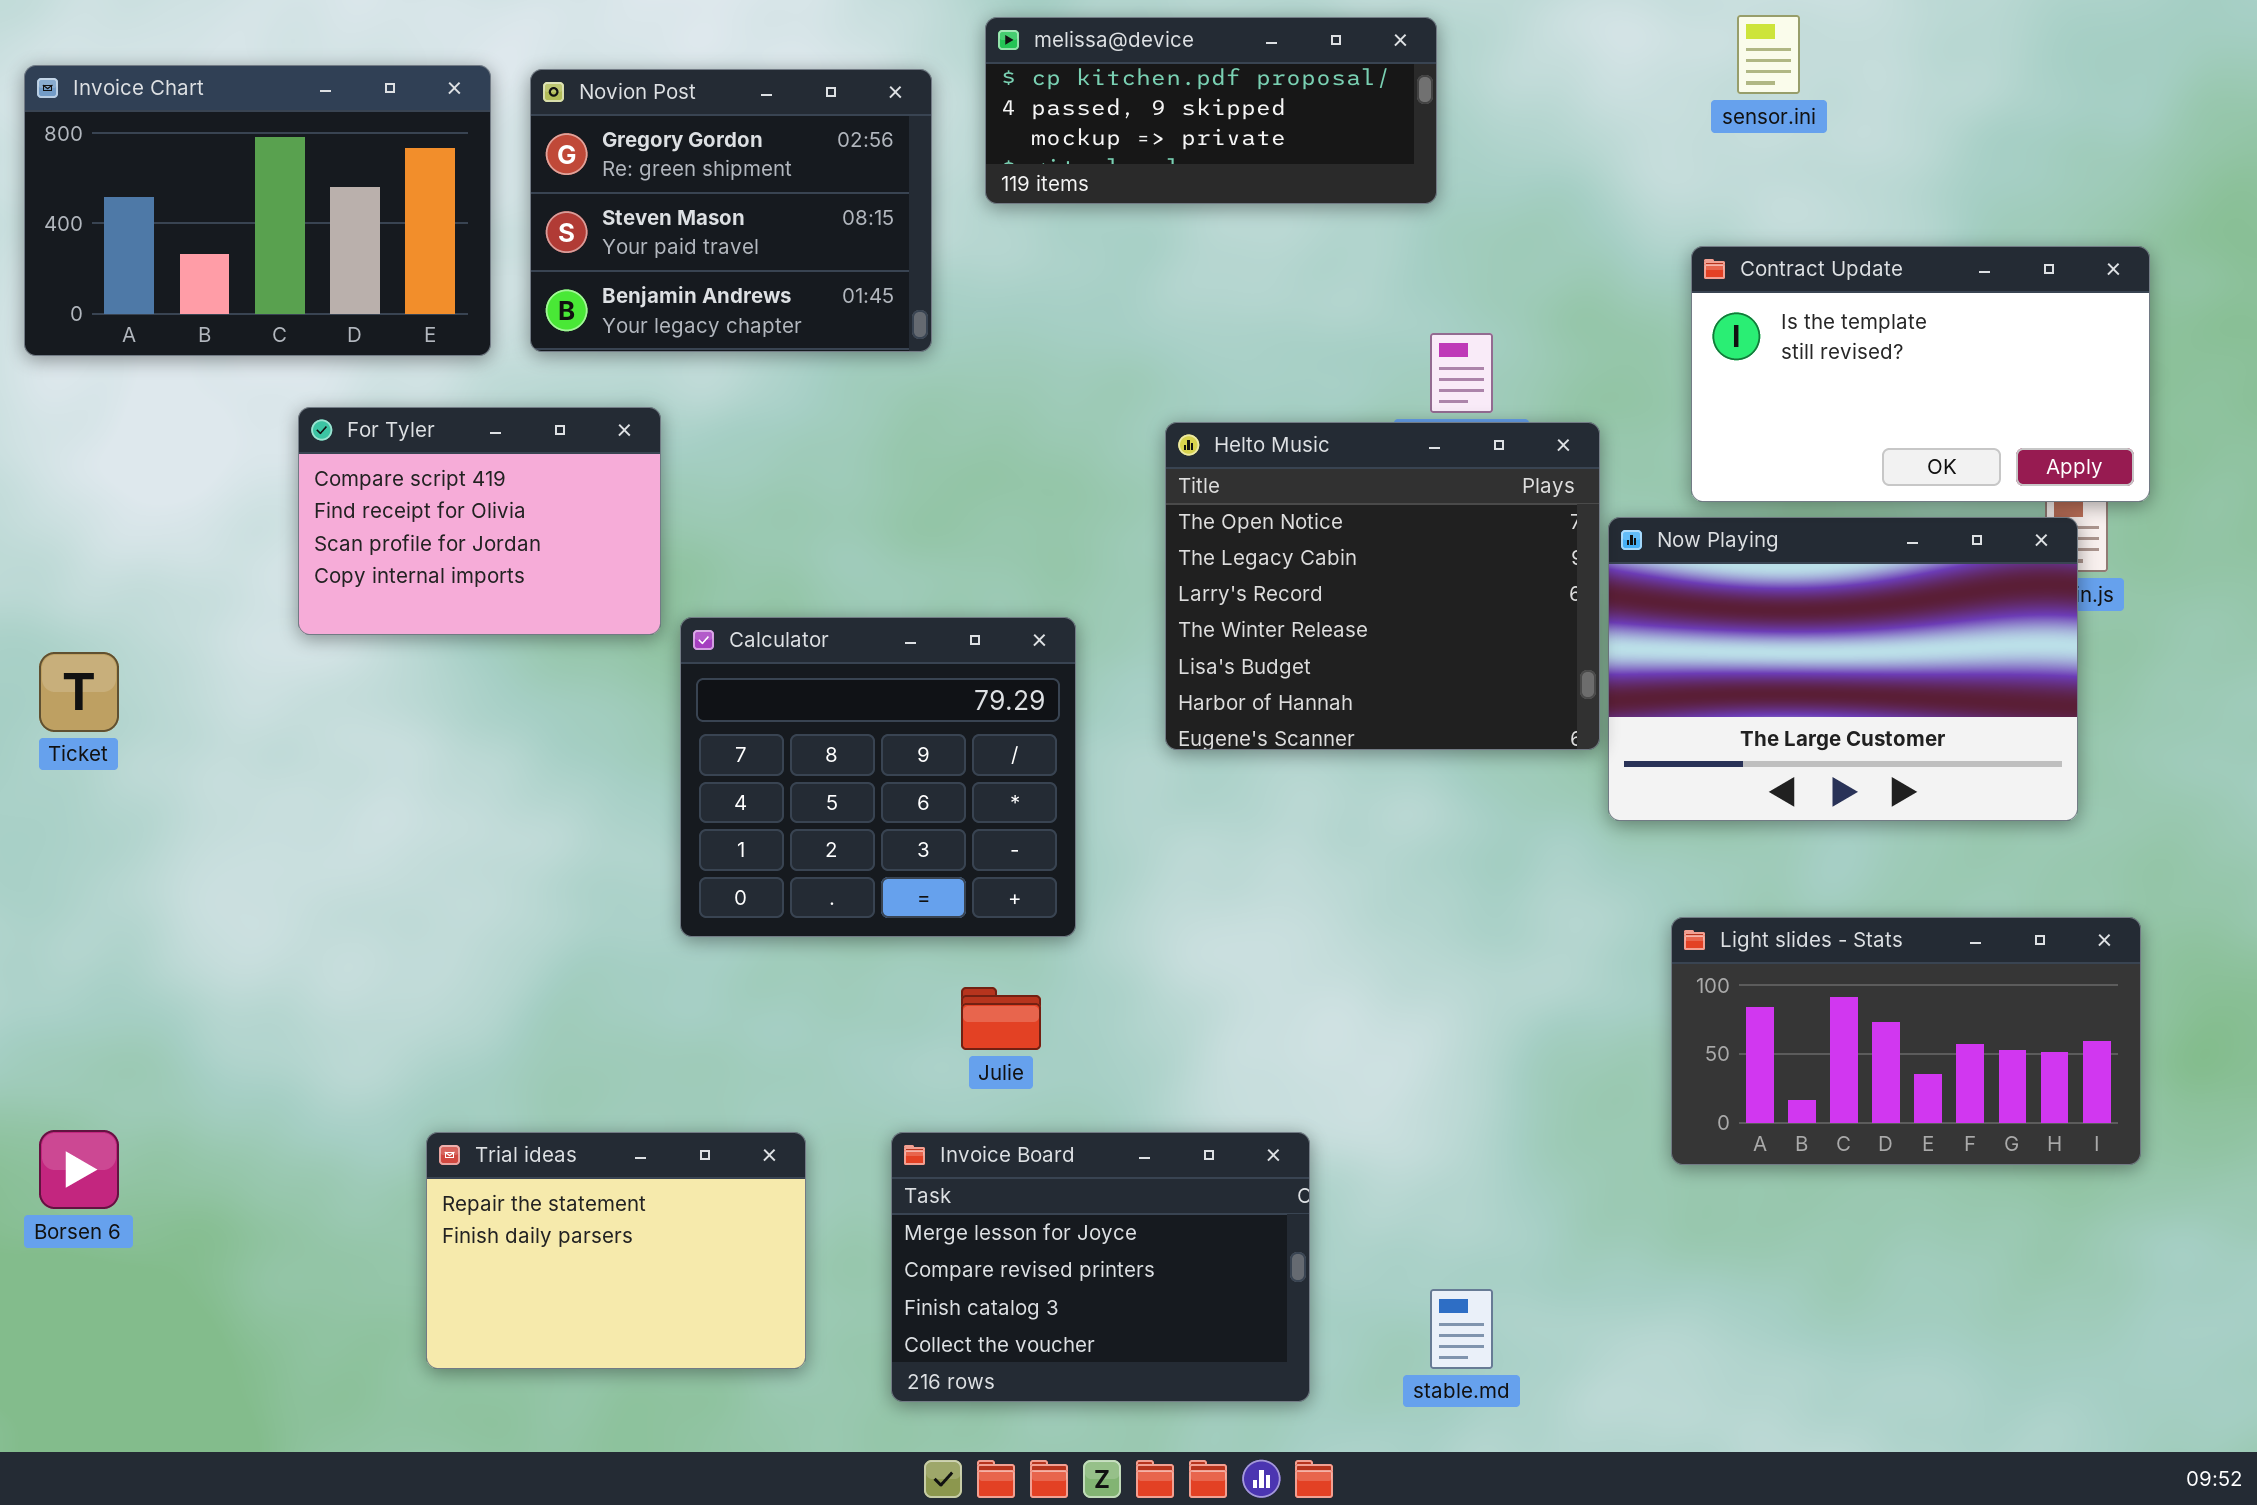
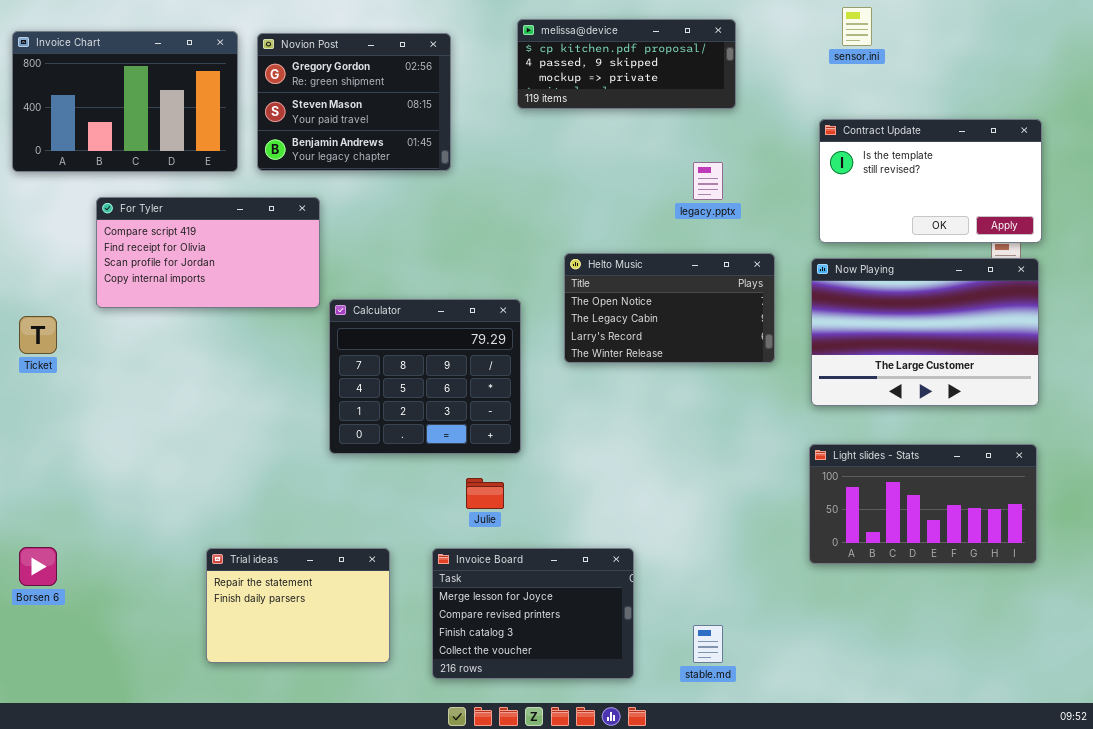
melissa@device: [985,17,1437,204] -> [517,19,736,109], moved
For Tyler: [298,407,661,635] -> [96,197,320,308], resized
Helto Music: [1165,422,1600,750] -> [564,253,775,363], resized
Now Playing: [1608,517,2078,821] -> [811,258,1039,406], moved

